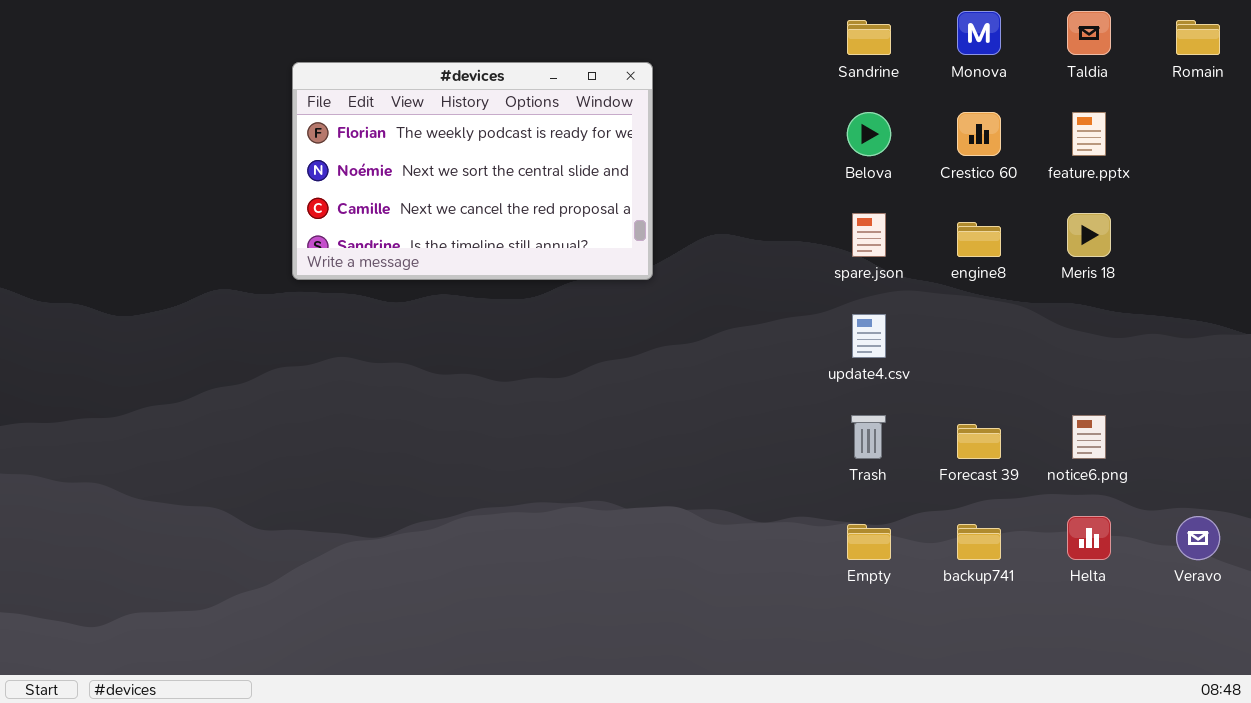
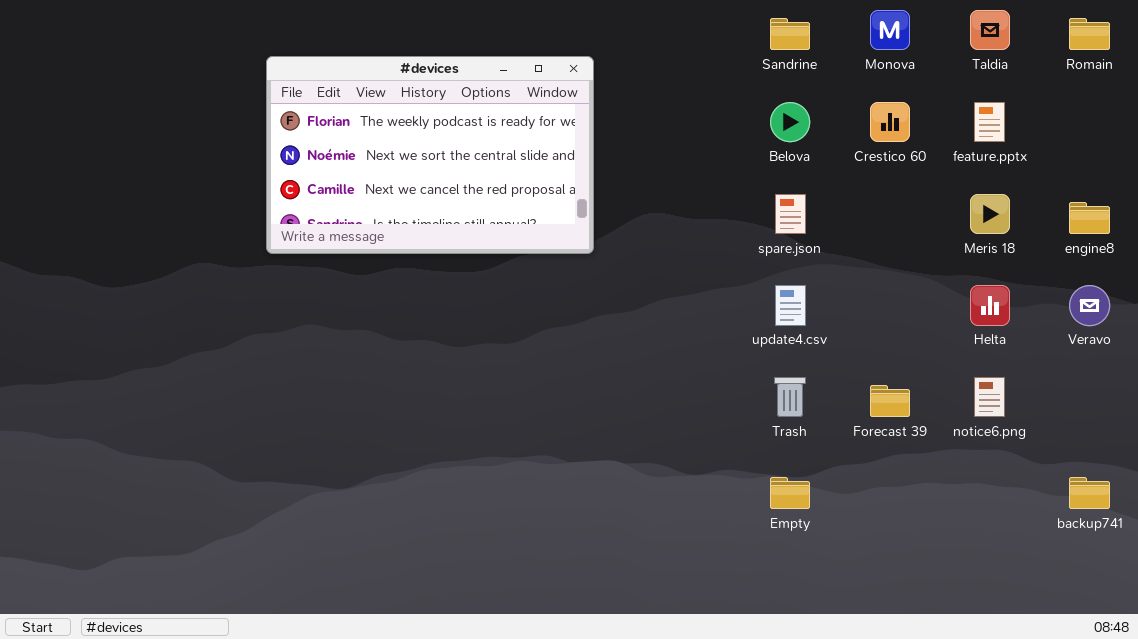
engine8: [957,222,1001,257] -> [1069,202,1110,234], moved
Helta: [1067,516,1111,560] -> [970,285,1010,326], moved
Veravo: [1176,516,1220,560] -> [1069,285,1110,326], moved
backup741: [957,524,1001,560] -> [1069,477,1110,509], moved

